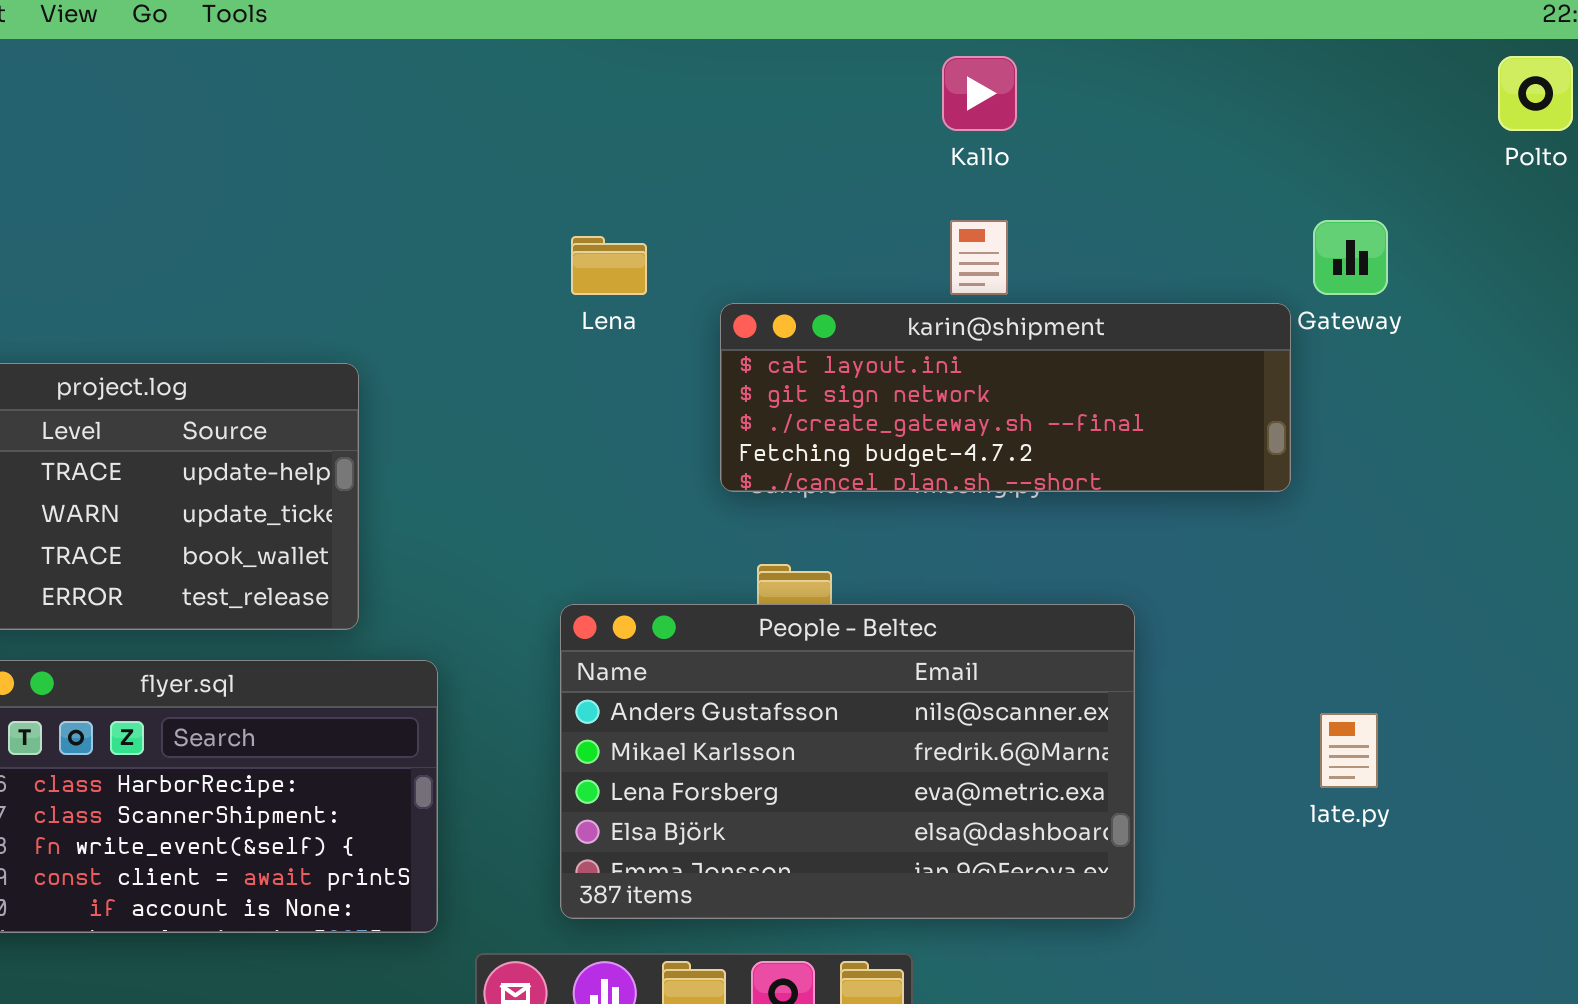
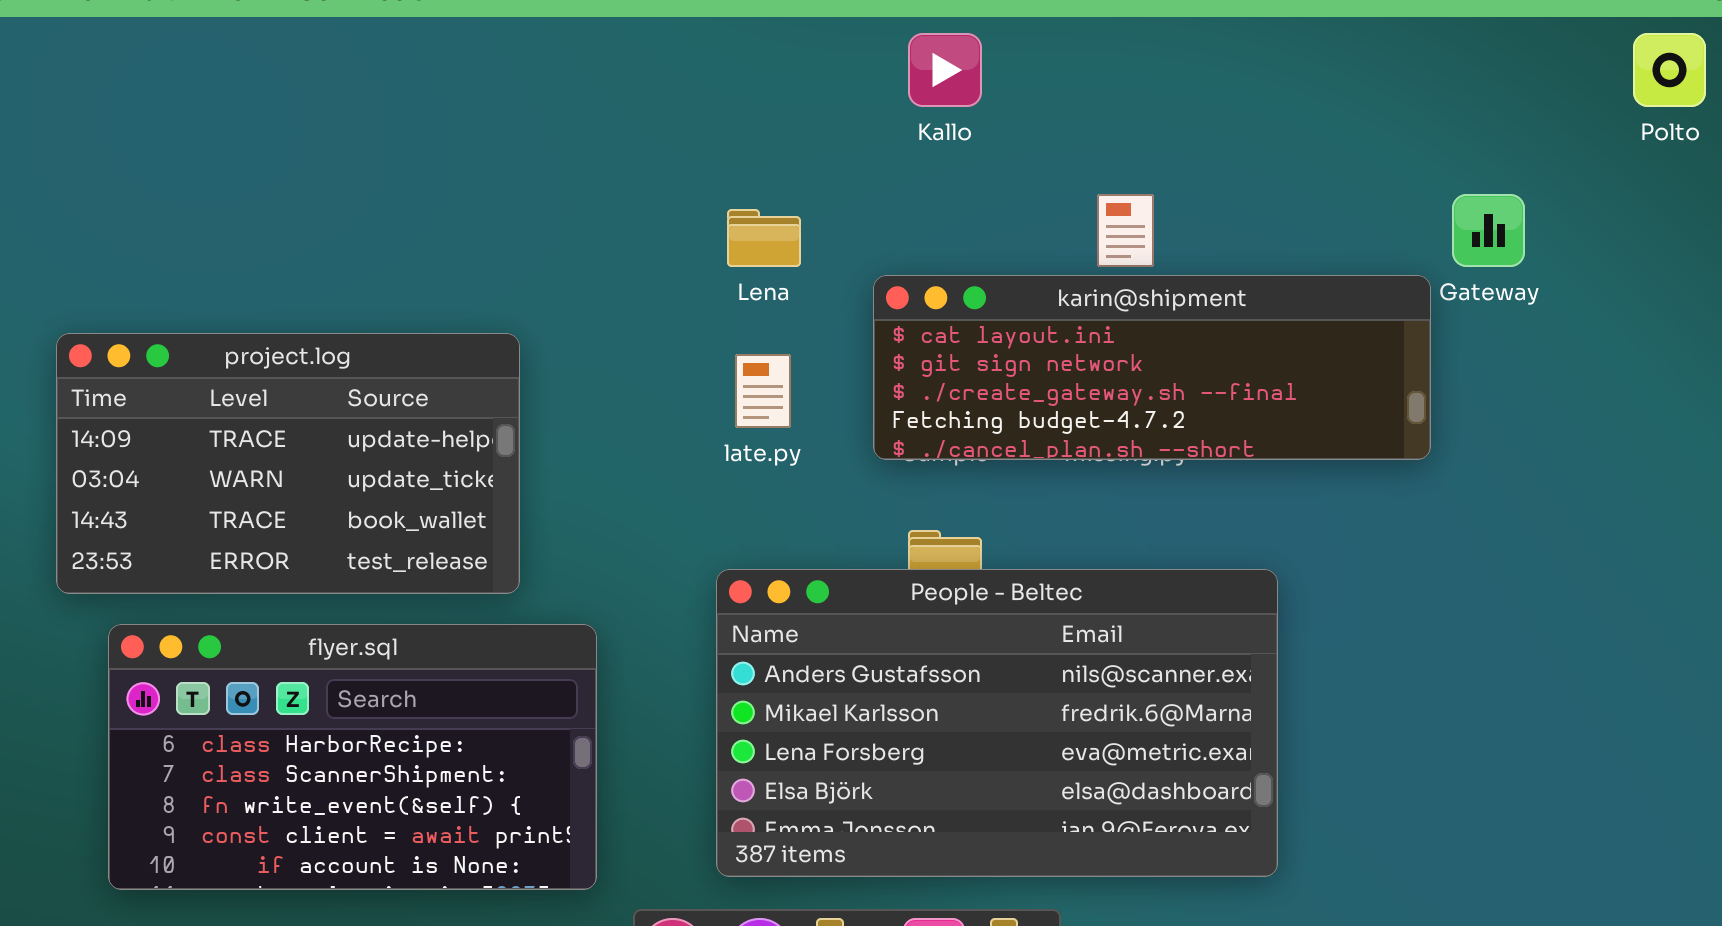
Kallo: [942,56,1017,131] -> [908,33,982,107], moved
late.py: [1320,713,1378,788] -> [735,354,791,428], moved

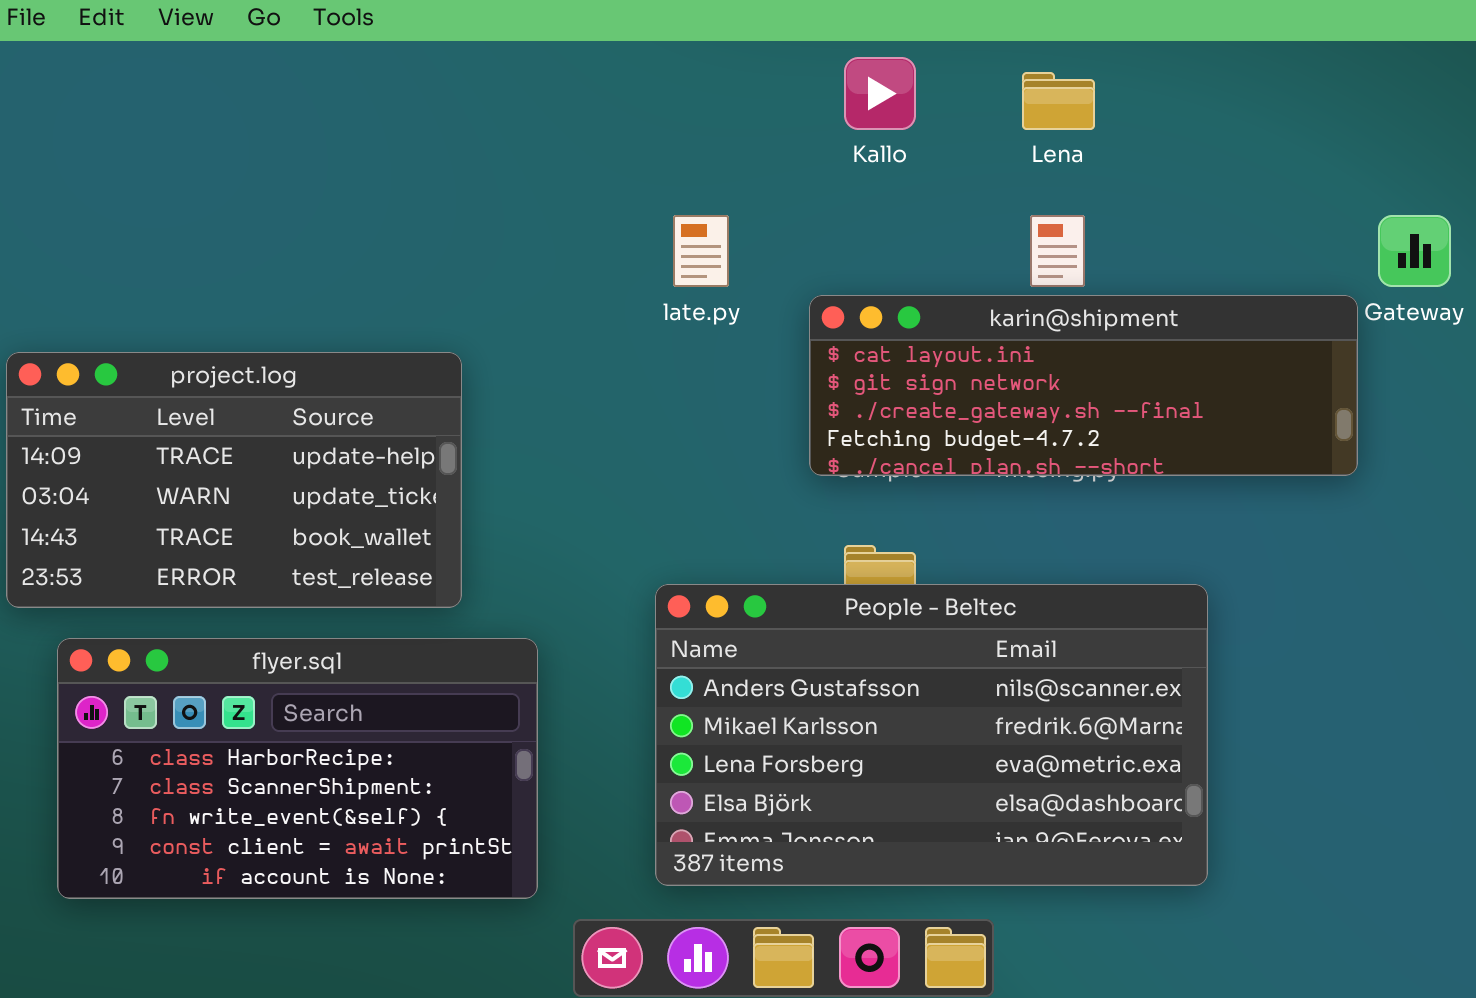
Lena: [727,209,801,267] -> [1022,72,1095,130], moved
late.py: [735,354,791,428] -> [673,215,729,287], moved

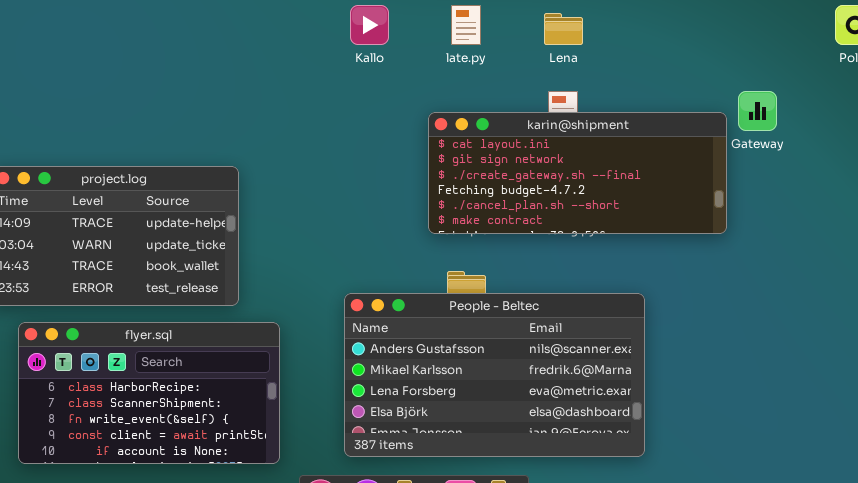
Kallo: [844,57,916,130] -> [350,5,389,45], moved
late.py: [673,215,729,287] -> [451,5,481,45], moved
karin@shipment: [809,295,1358,476] -> [428,112,727,234], resized

